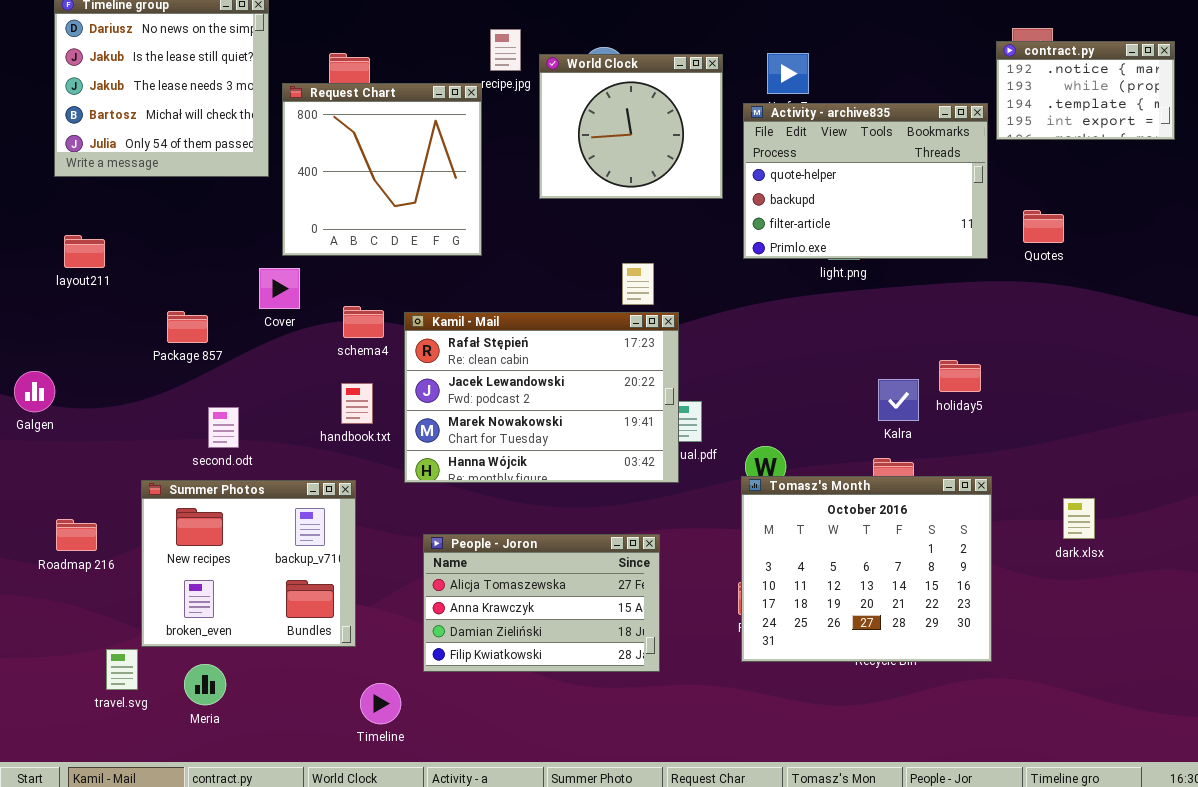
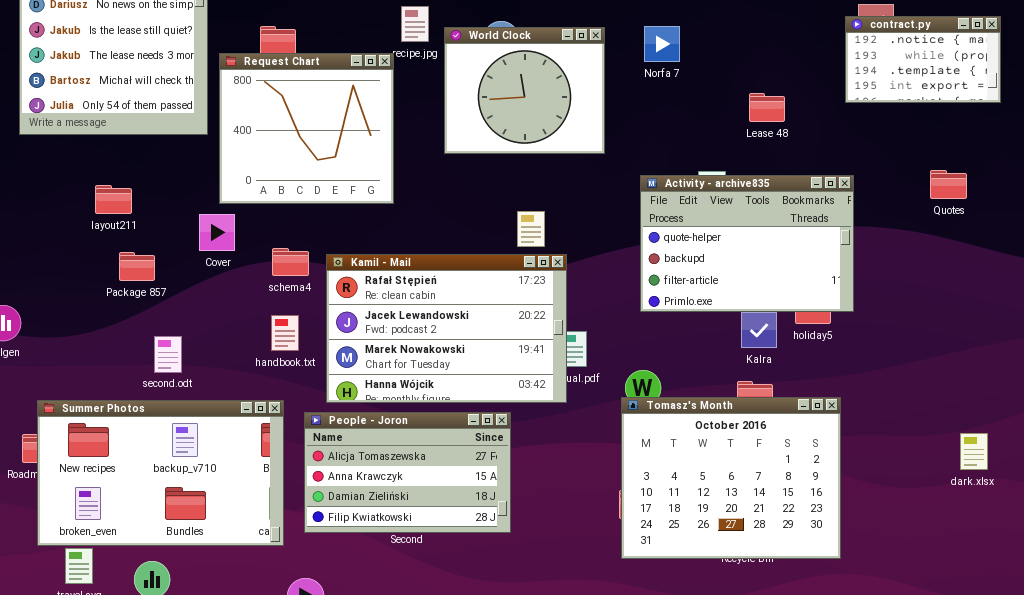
Activity - archive835: [743,103,988,259] -> [640,175,854,312], moved
Quotes: [1023,210,1064,243] -> [930,170,967,199], moved
layout211: [64,235,105,268] -> [95,185,132,214], moved
Summer Photos: [141,480,356,647] -> [37,400,284,546], resized
dark.xlsx: [1063,498,1095,539] -> [960,433,988,470], moved
People - Joron: [423,534,660,672] -> [304,412,511,533], moved

